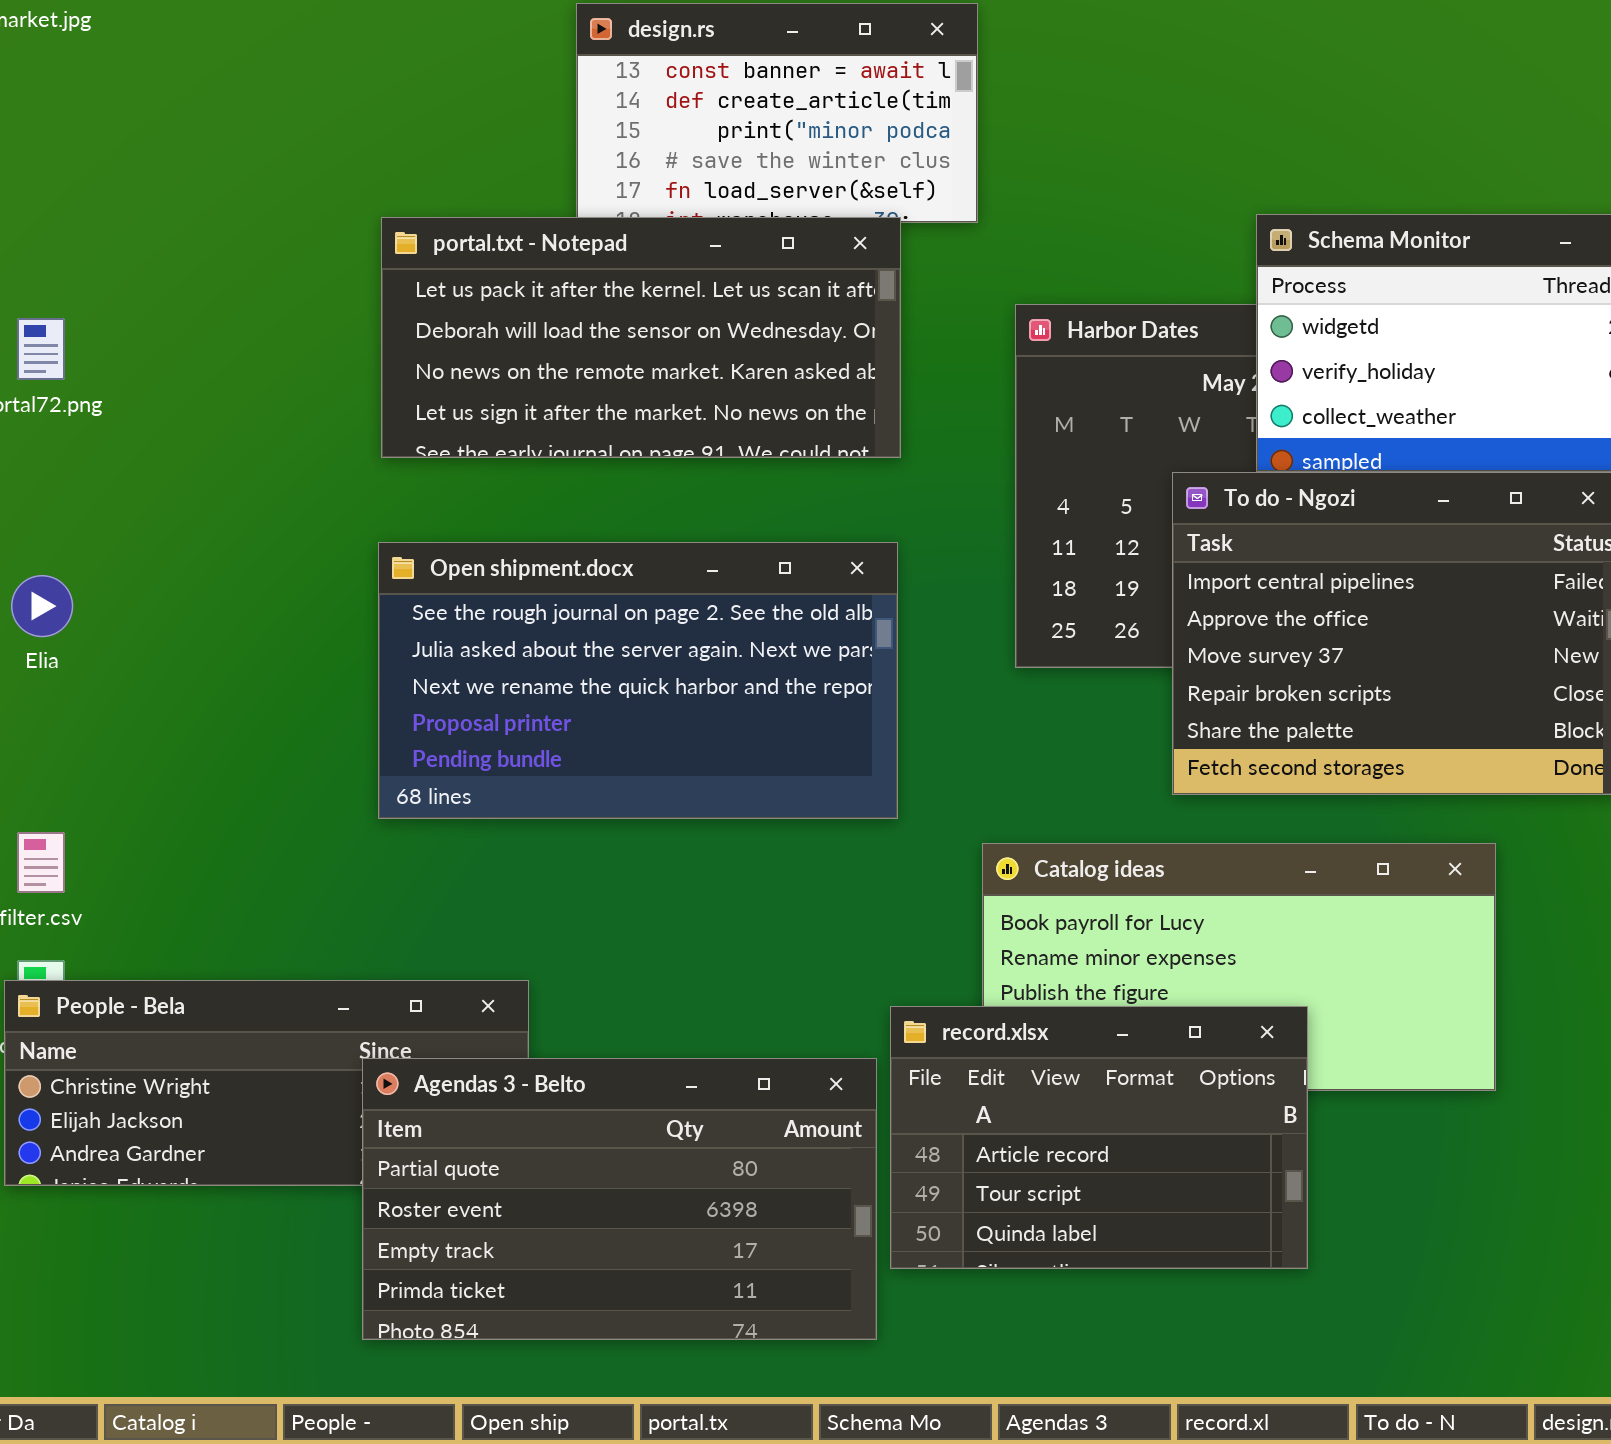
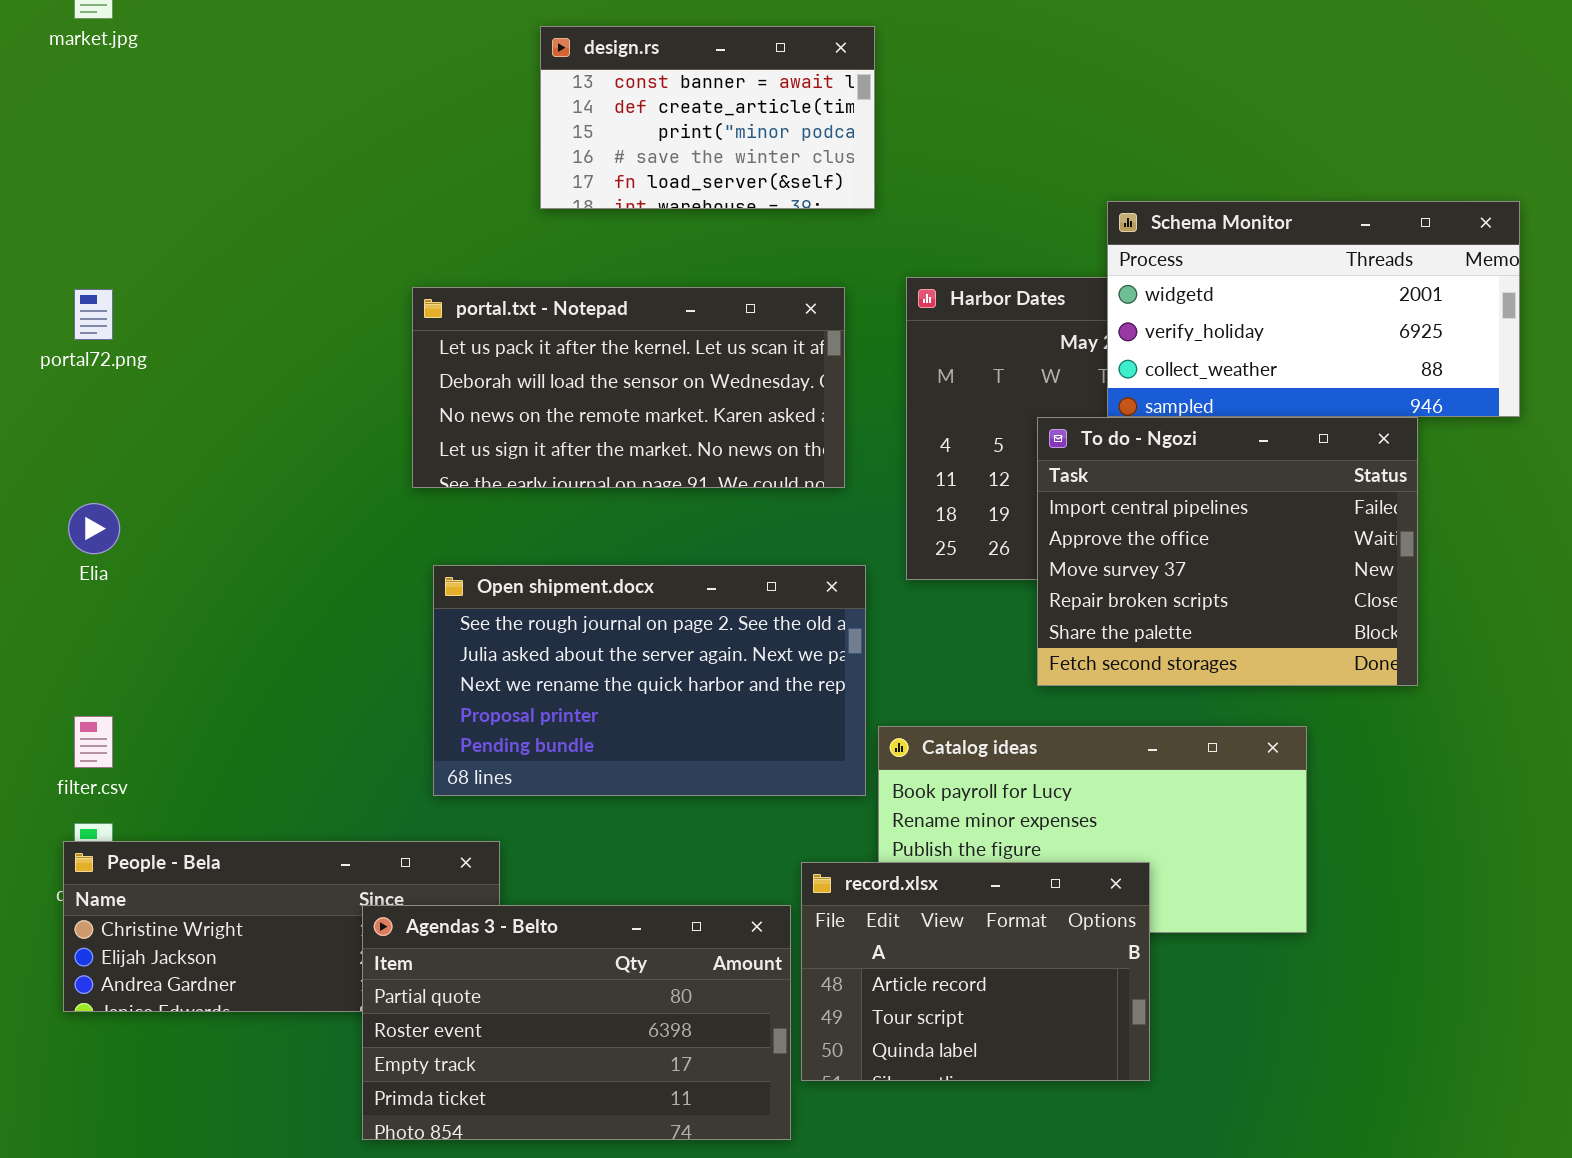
portal.txt - Notepad: [381,217,901,458] -> [412,287,845,488], moved
Open shipment.docx: [378,542,898,819] -> [433,565,866,796], moved

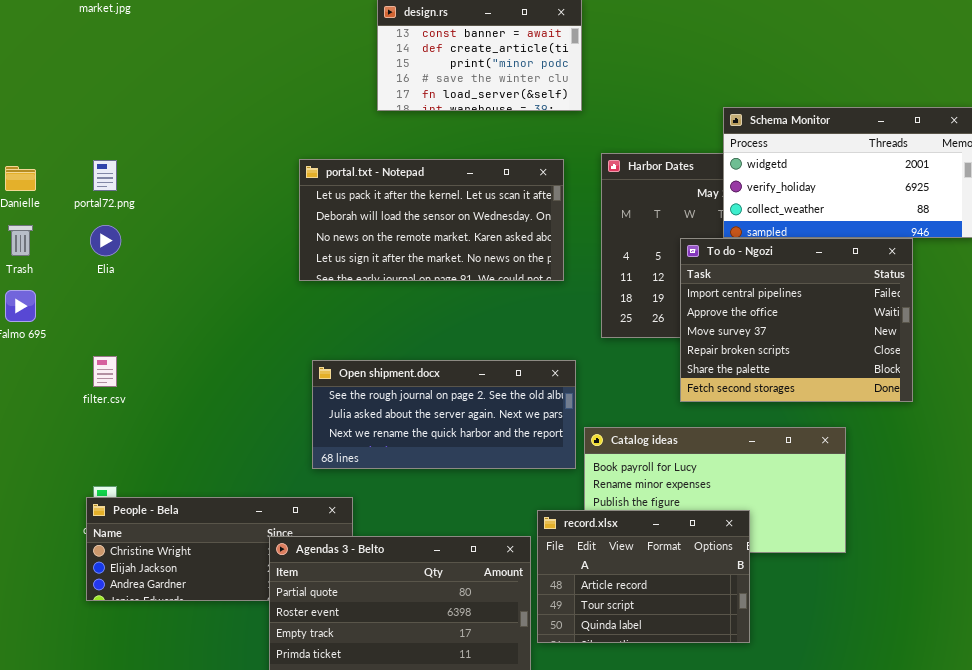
Elia: [68,503,120,554] -> [90,225,121,256], moved
Open shipment.docx: [433,565,866,796] -> [312,360,576,469], resized
filter.csv: [74,716,113,768] -> [93,356,117,387], moved

